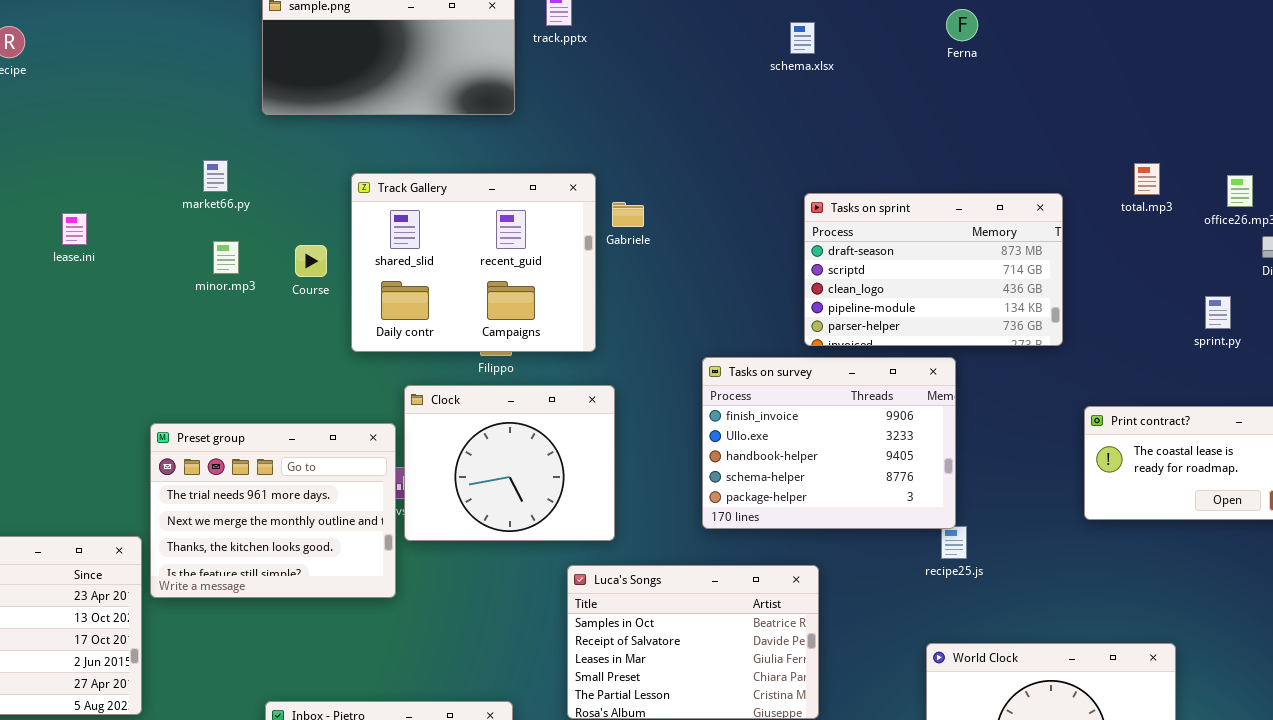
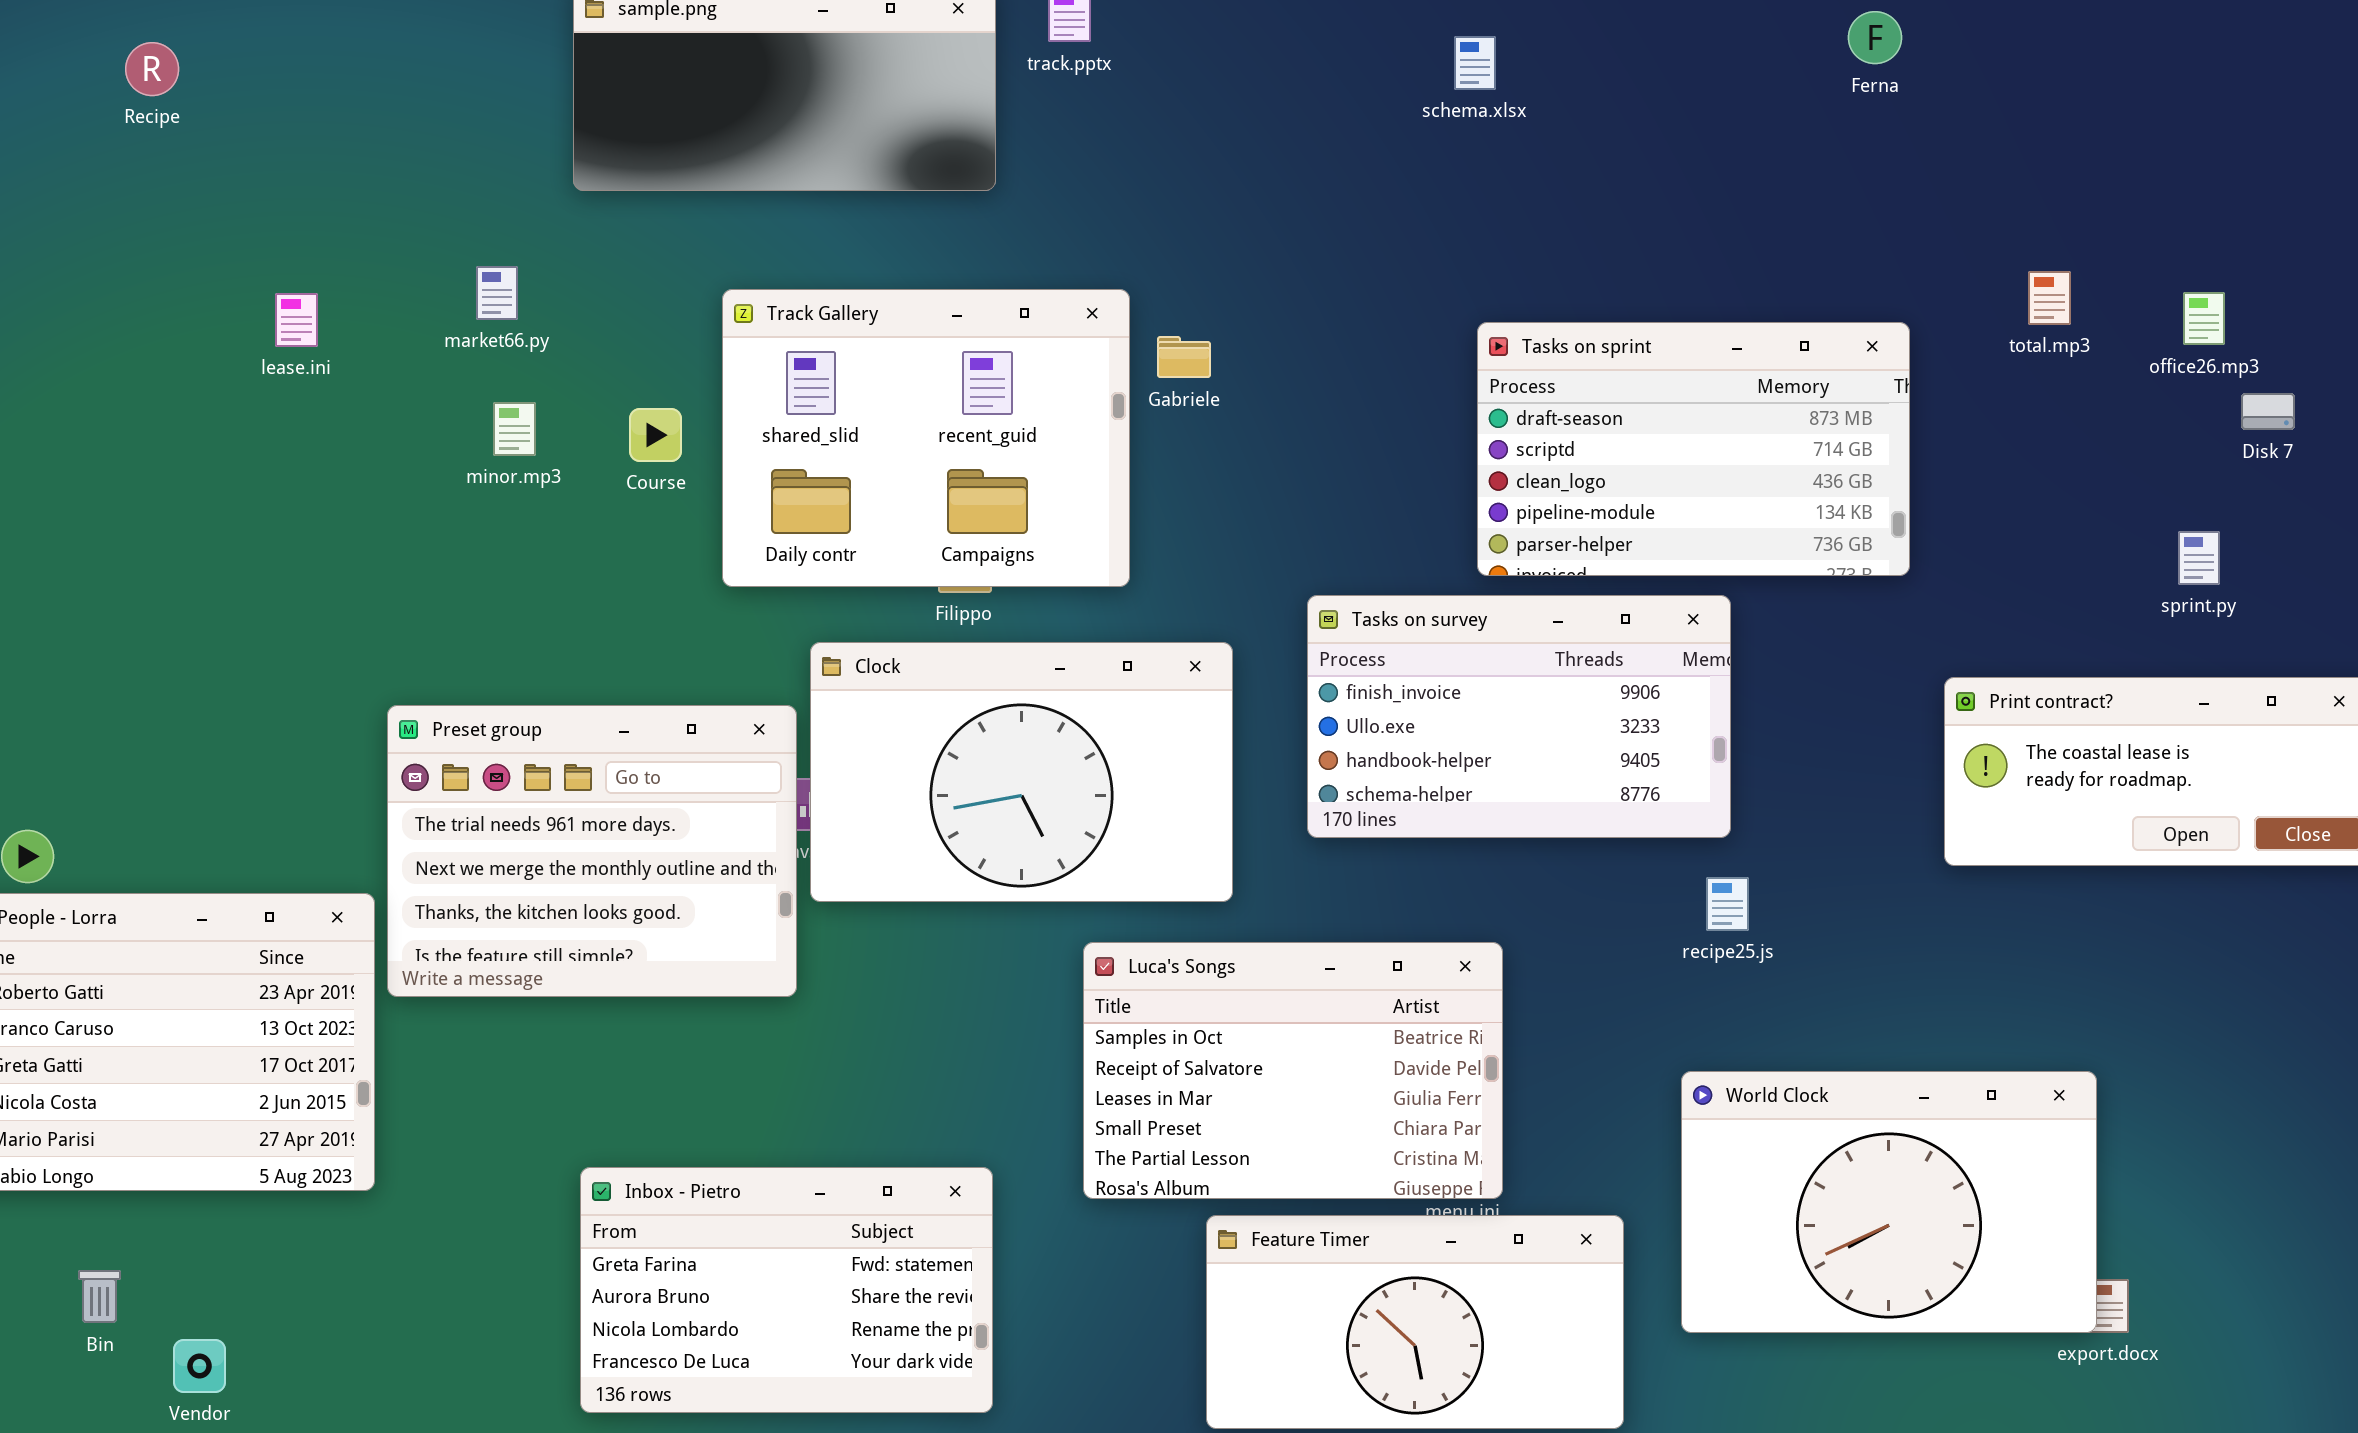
Ferna: [946,9,978,41] -> [1848,11,1902,64], moved
lease.ini: [62,213,87,245] -> [275,293,318,347], moved
sprint.py: [1205,296,1231,329] -> [2178,531,2220,585], moved
Tasks on survey: [702,357,956,529] -> [1307,595,1731,838], resized
Clock: [404,385,615,541] -> [810,642,1233,902], resized

